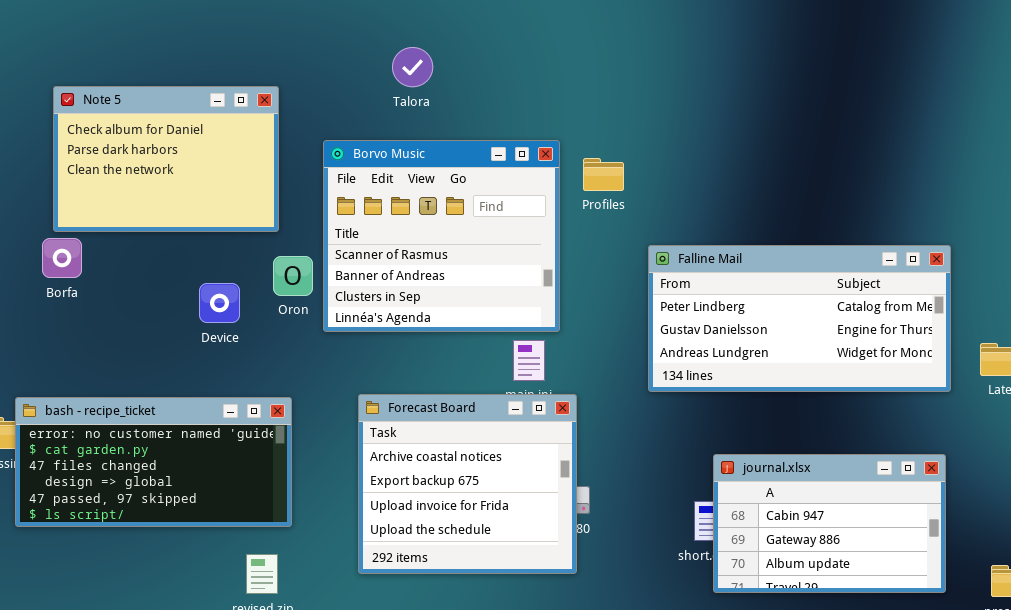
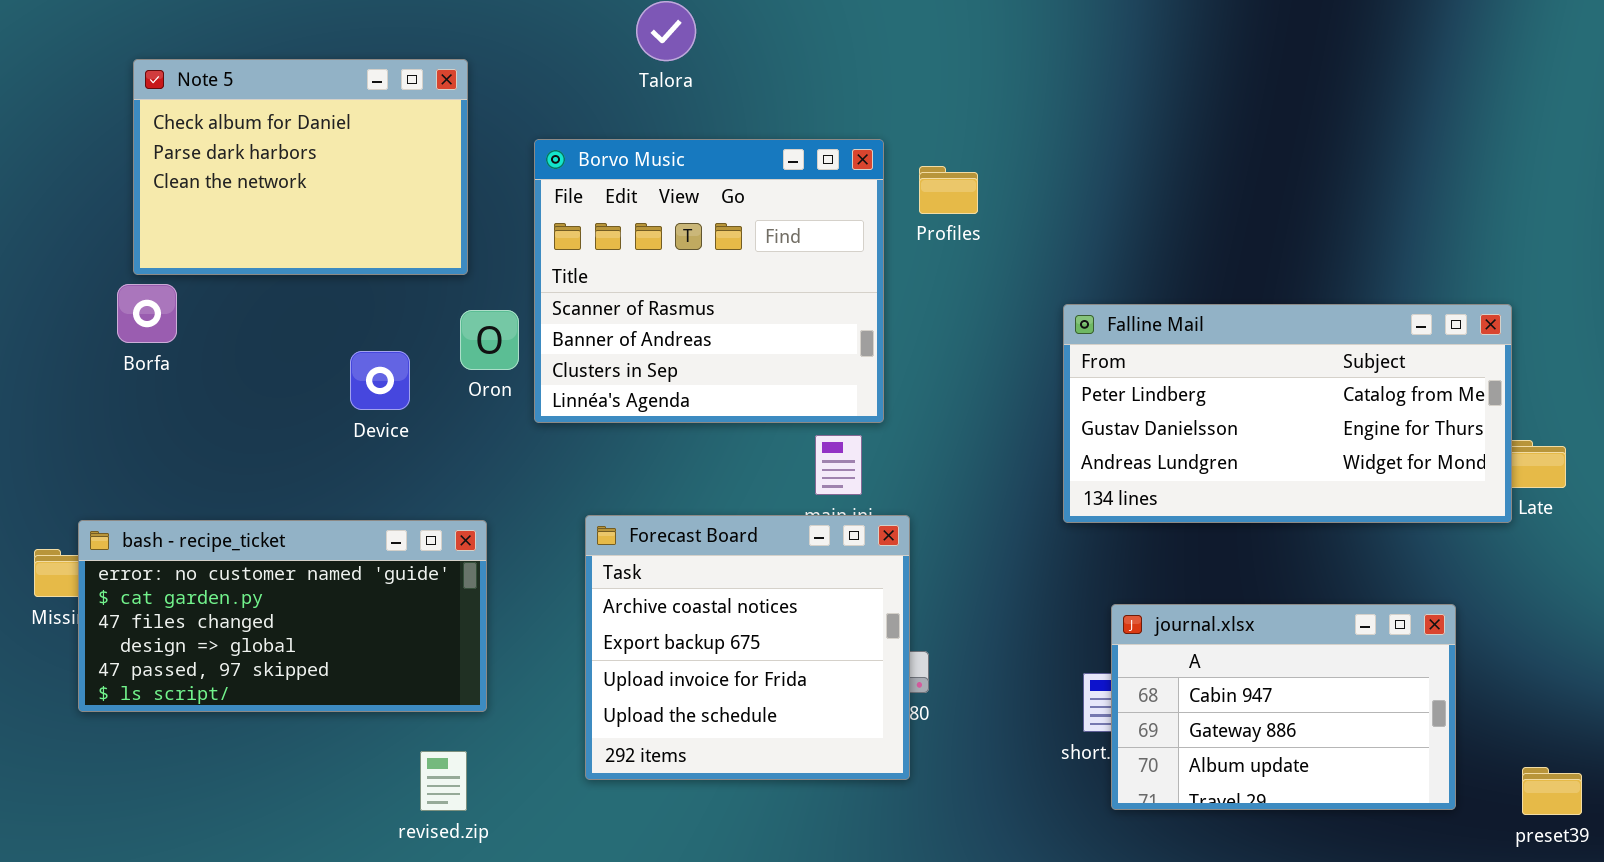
Falline Mail: [648,245,951,392] -> [1063,304,1512,523], moved

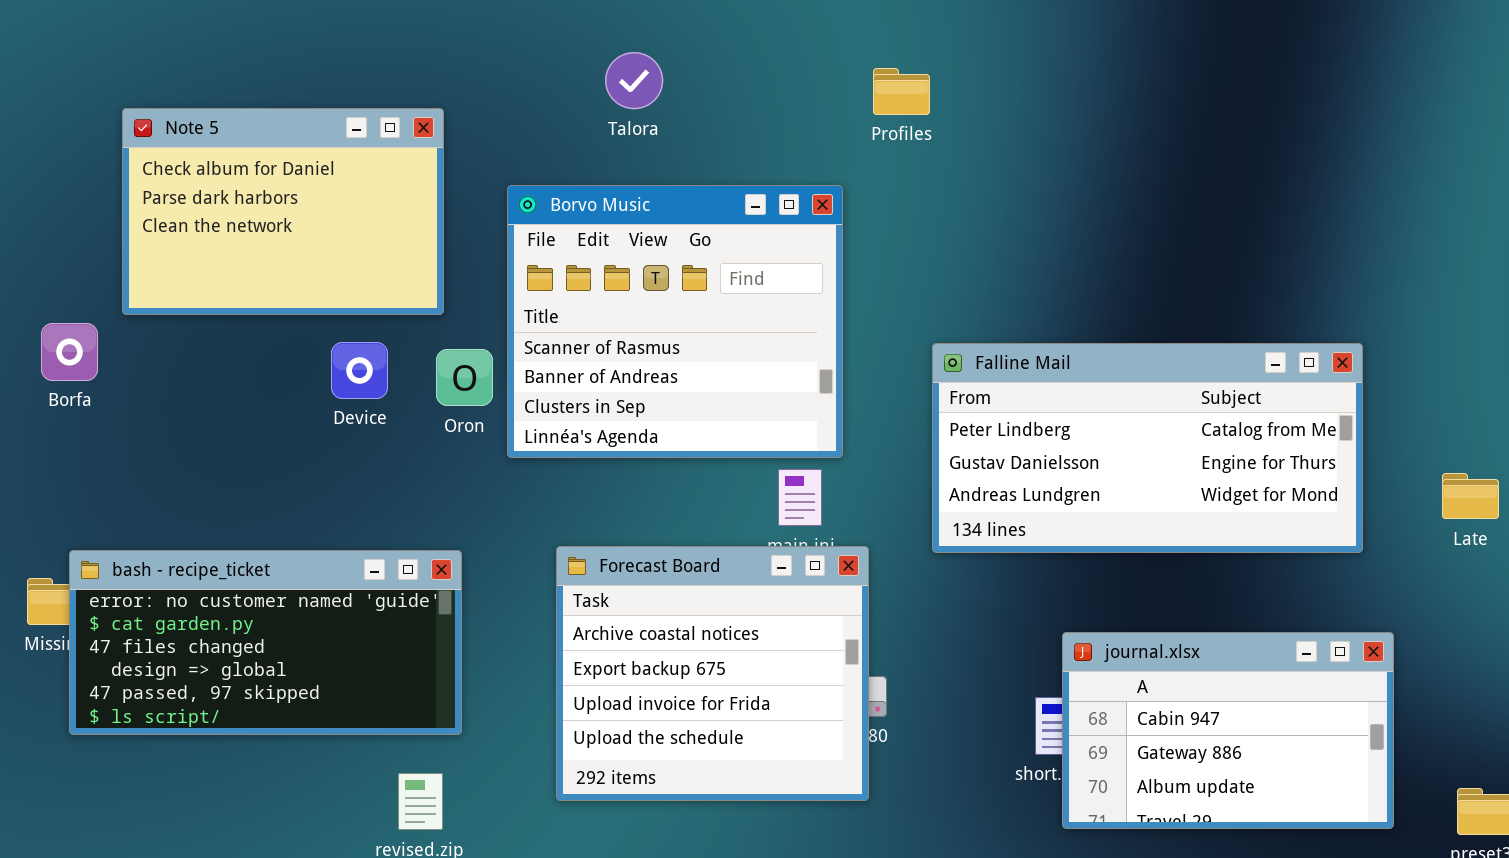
Profiles: [919,166,978,214] -> [873,68,930,115], moved
Borfa: [117,284,177,343] -> [41,323,98,381], moved
Falline Mail: [1063,304,1512,523] -> [932,343,1363,553], moved
Device: [350,351,410,410] -> [331,342,388,399], moved

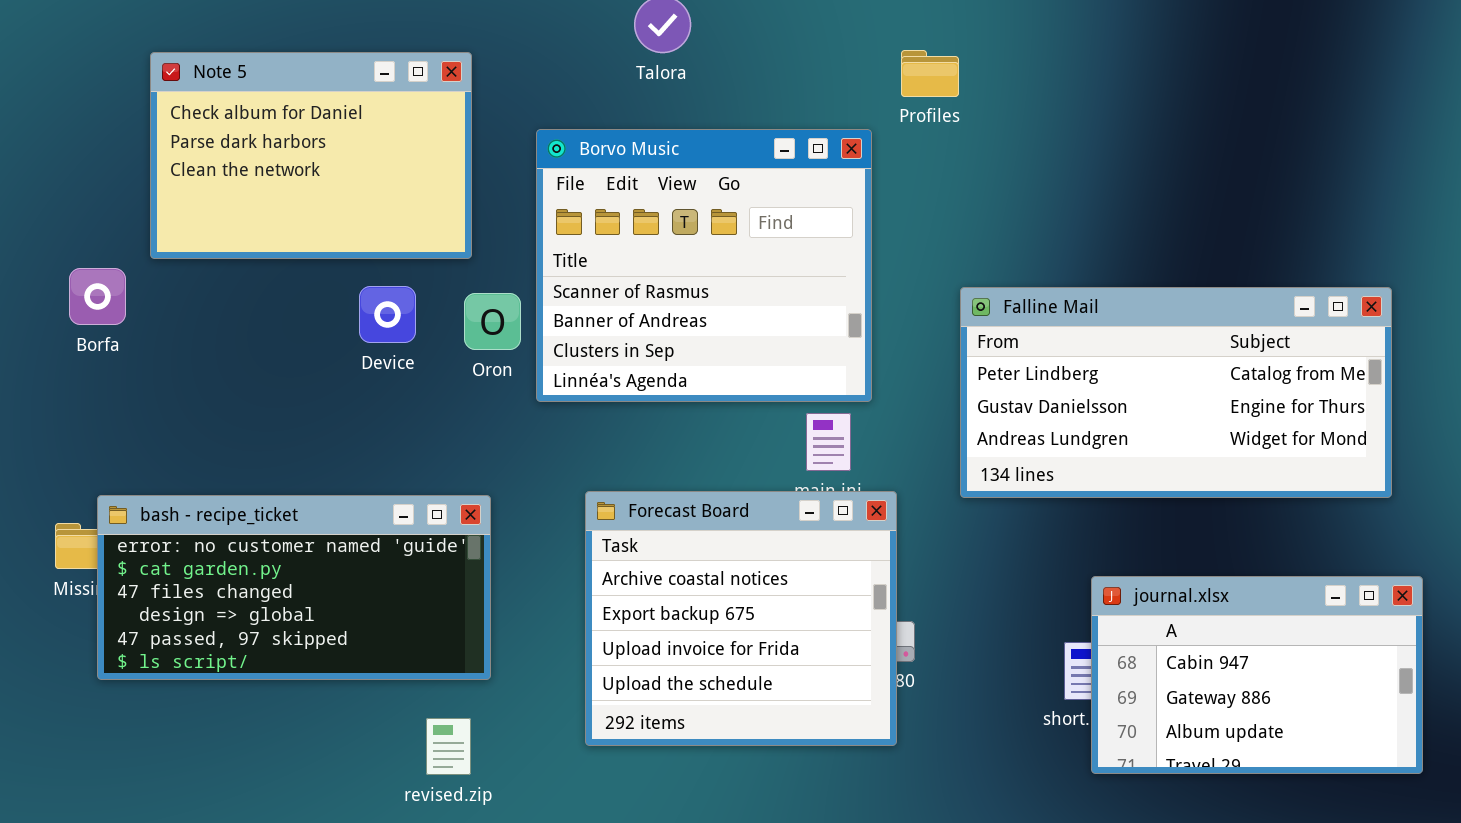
Profiles: [873,68,930,115] -> [901,50,959,97], moved

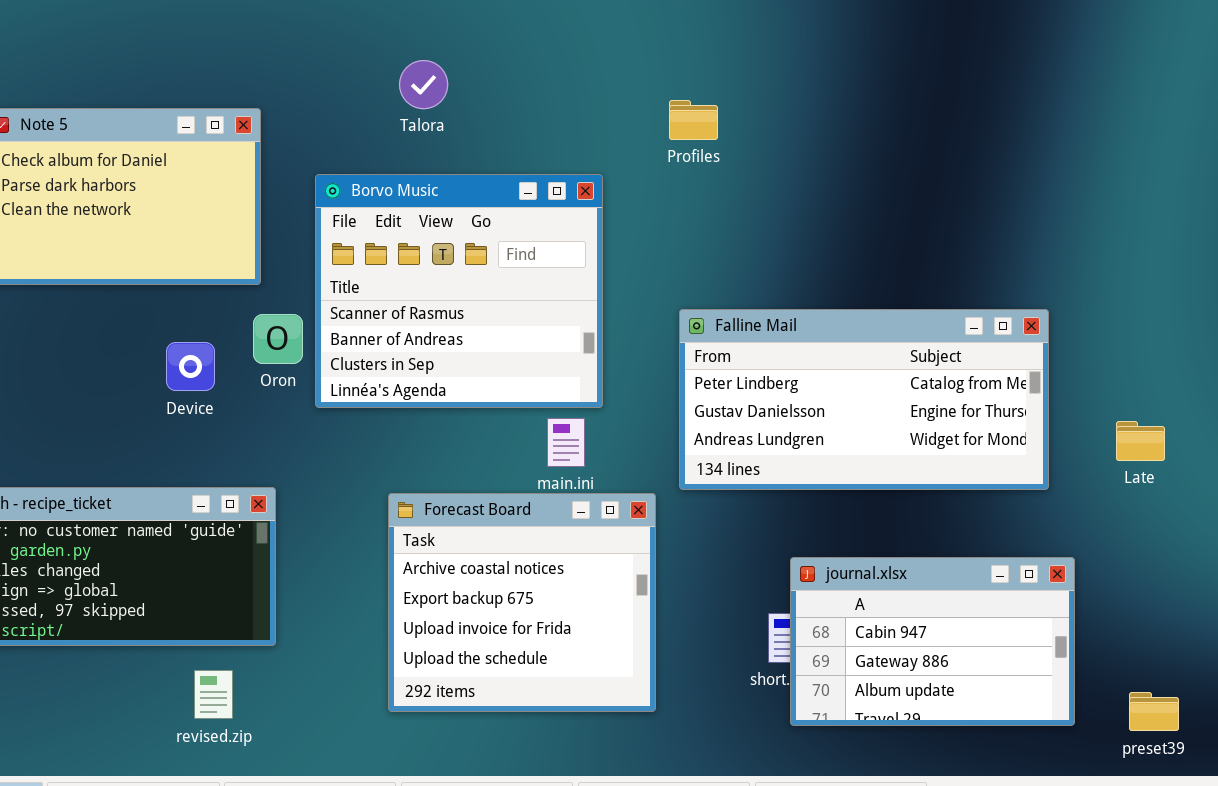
Profiles: [901,50,959,97] -> [669,100,718,140], moved
Device: [359,286,416,343] -> [166,342,215,391], moved
Forecast Board: [585,491,897,746] -> [388,493,656,712], moved
revised.zip: [426,718,471,775] -> [194,670,233,719], moved

